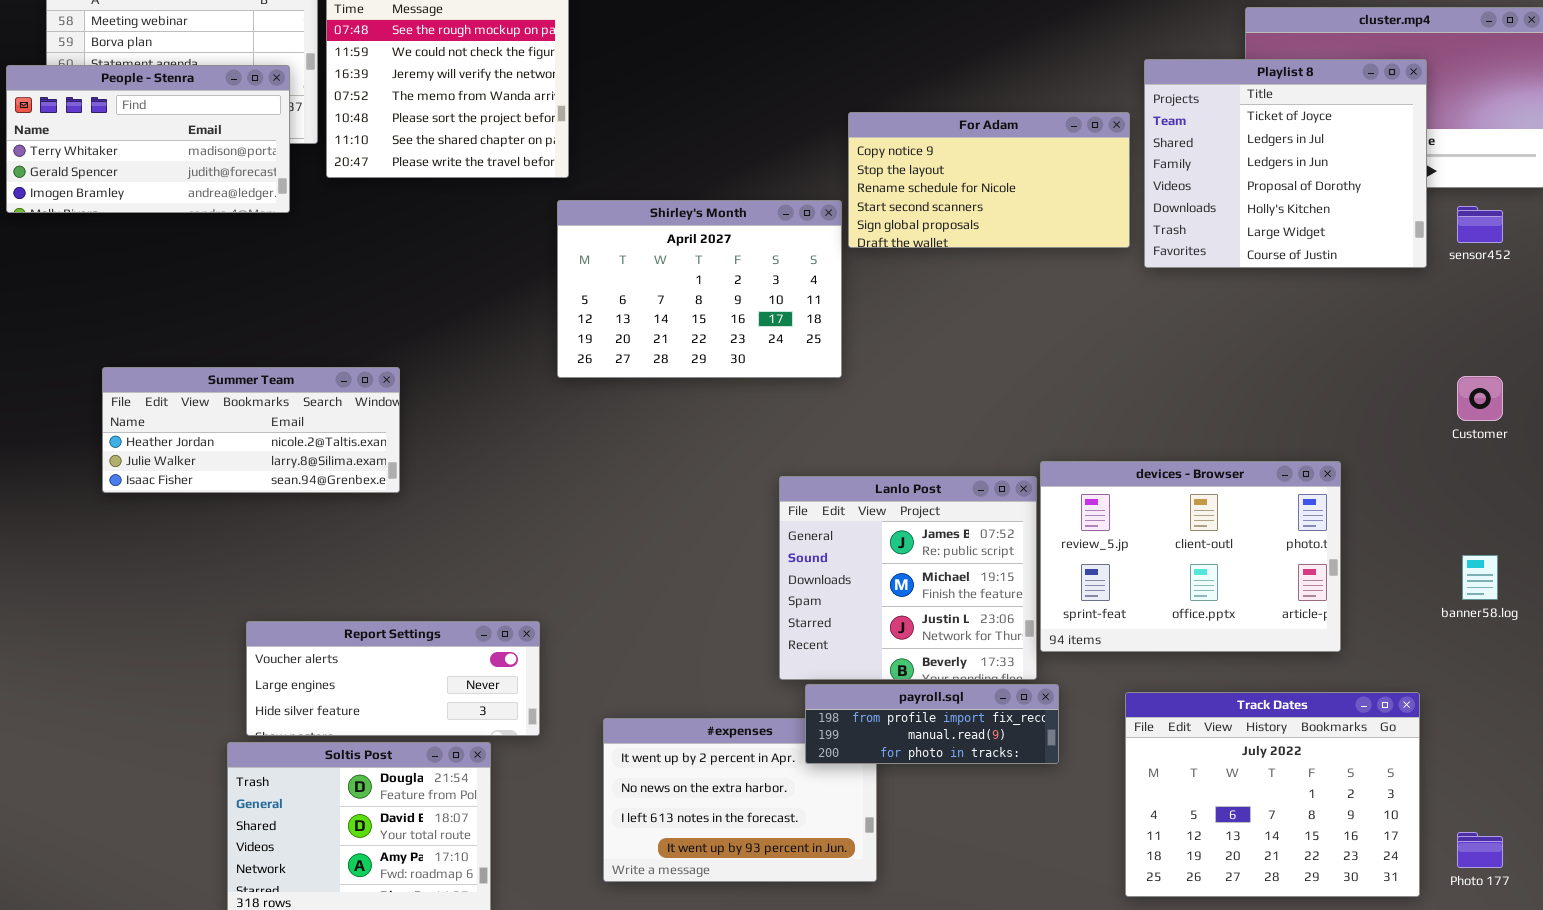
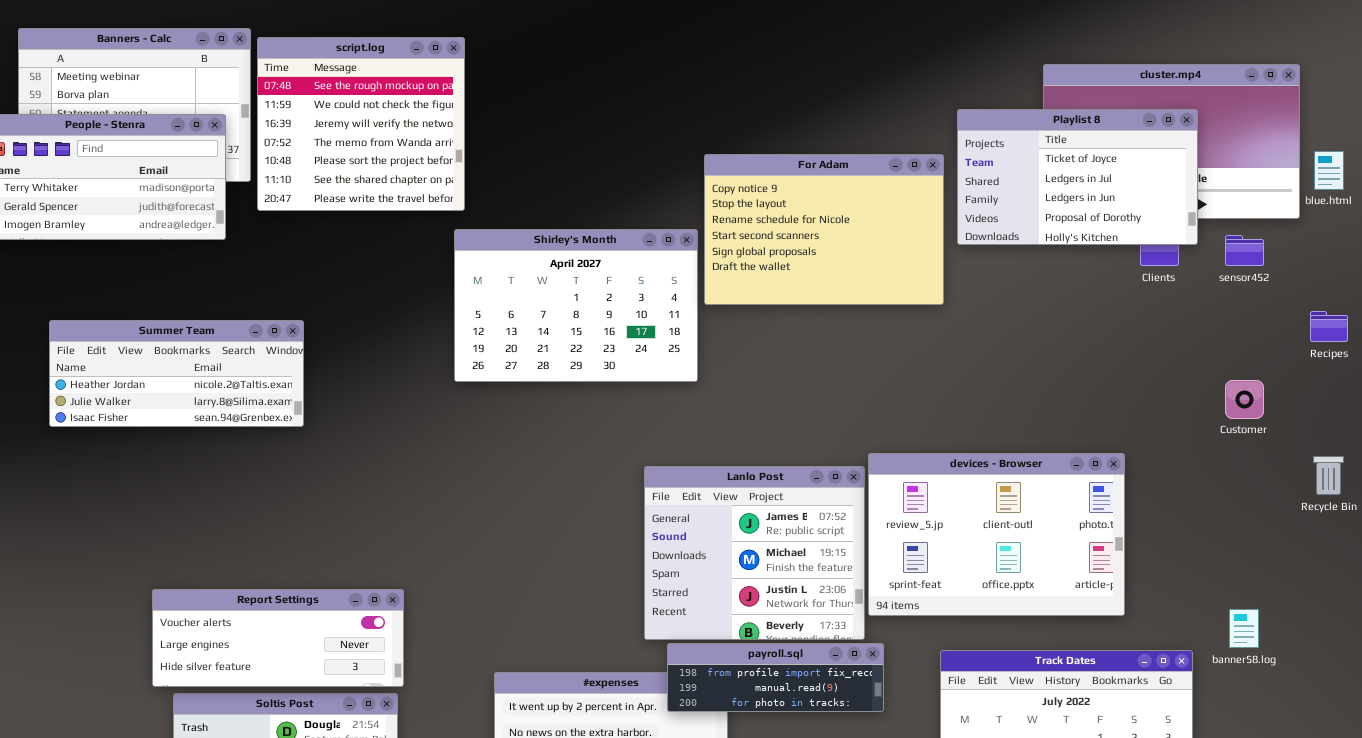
Playlist 8: [1144,59,1427,268] -> [957,109,1198,245], resized
For Adam: [848,112,1130,248] -> [704,154,944,305], resized
Summer Team: [102,367,400,493] -> [49,320,304,427], moved
banner58.log: [1462,555,1498,600] -> [1229,609,1259,648], moved
Report Settings: [246,621,540,736] -> [152,589,404,687], moved

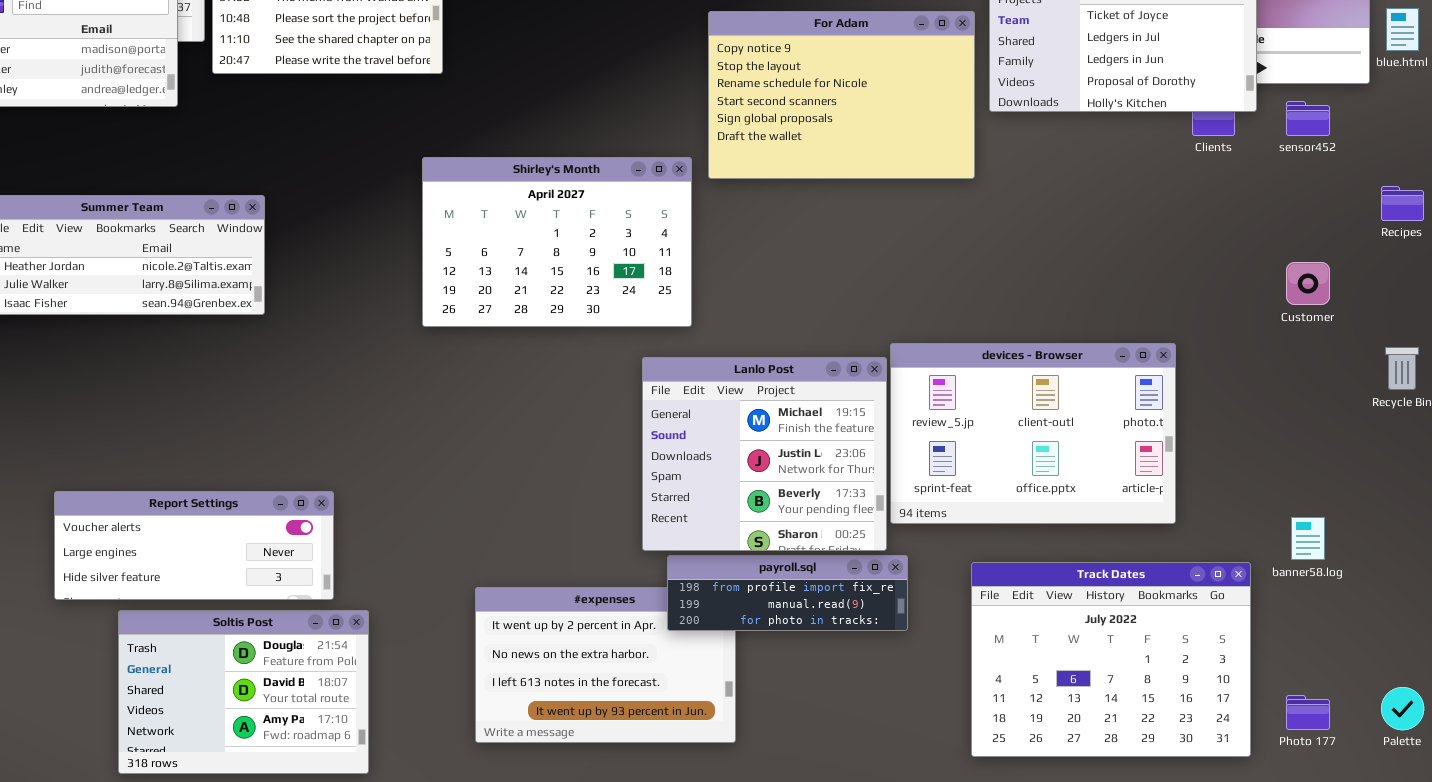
Shirley's Month: [454,229,698,382] -> [422,157,692,327], moved
Lanlo Post: [644,466,865,640] -> [642,357,887,551], scrolled down 1 row
Report Settings: [152,589,404,687] -> [54,491,334,600], moved

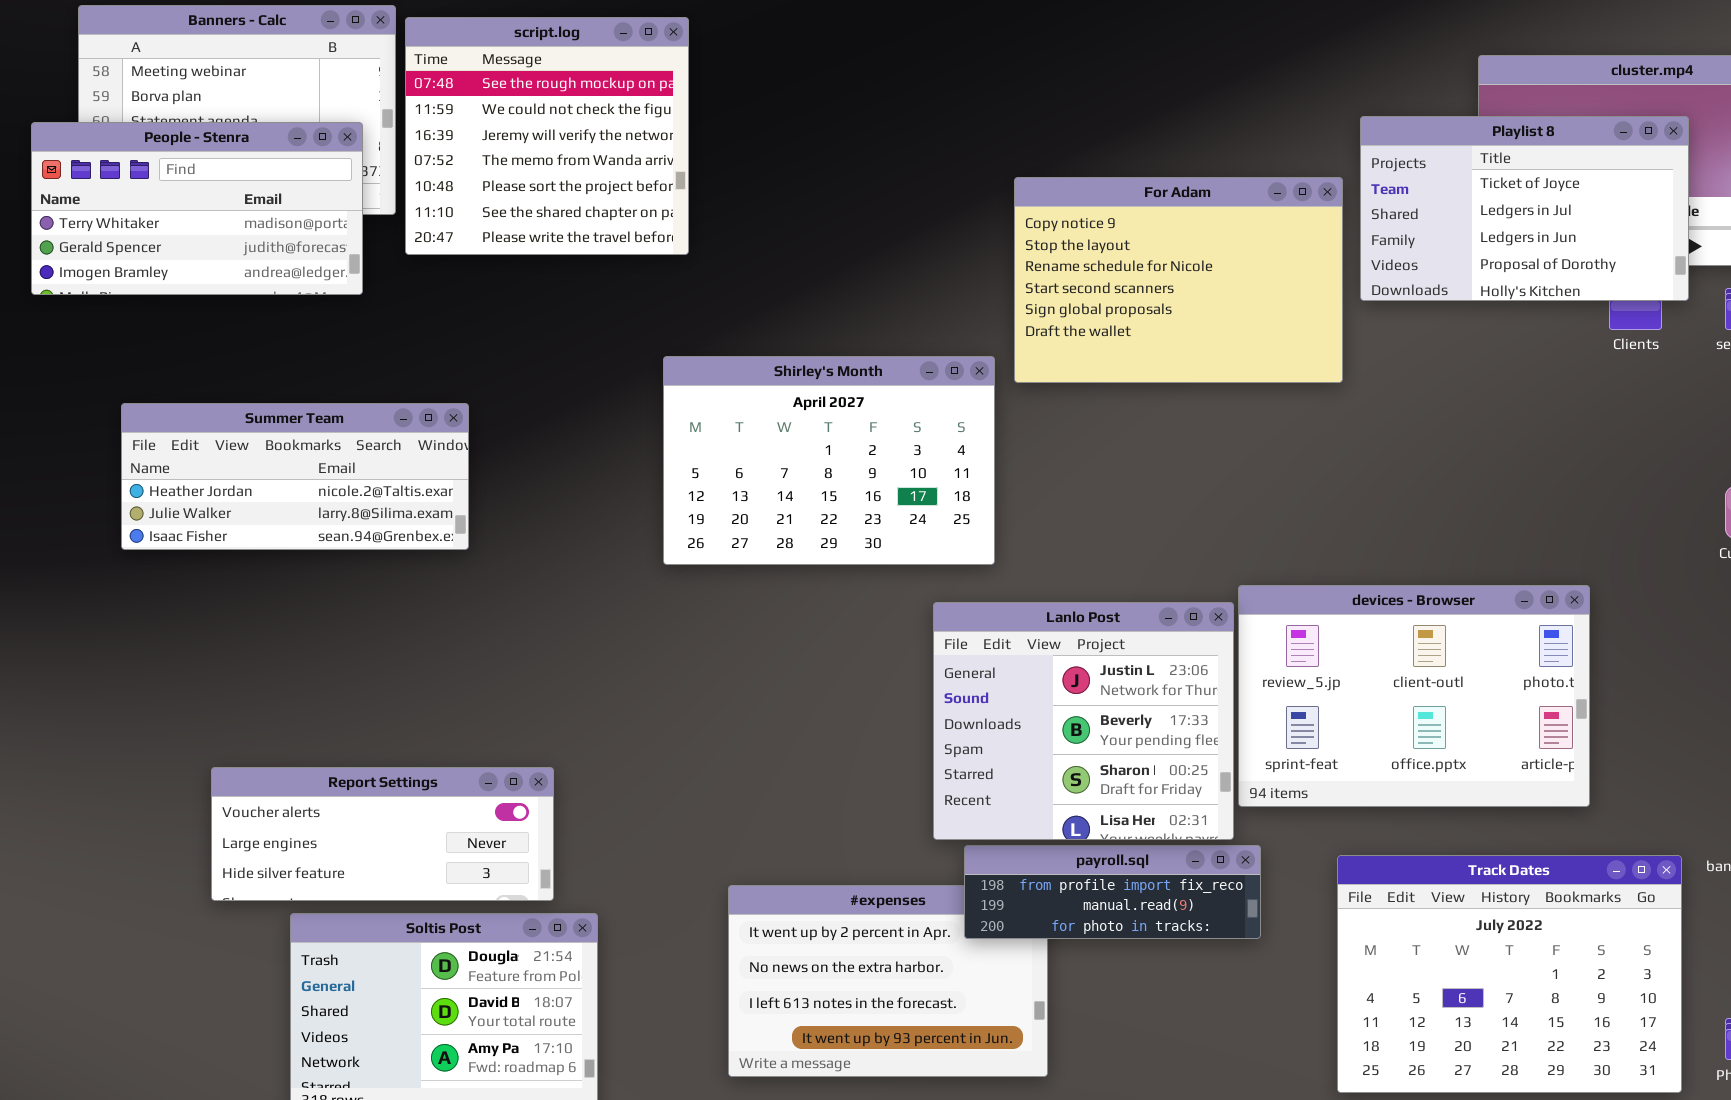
Lanlo Post: [642,357,887,551] -> [933,602,1234,840], scrolled down 1 row

